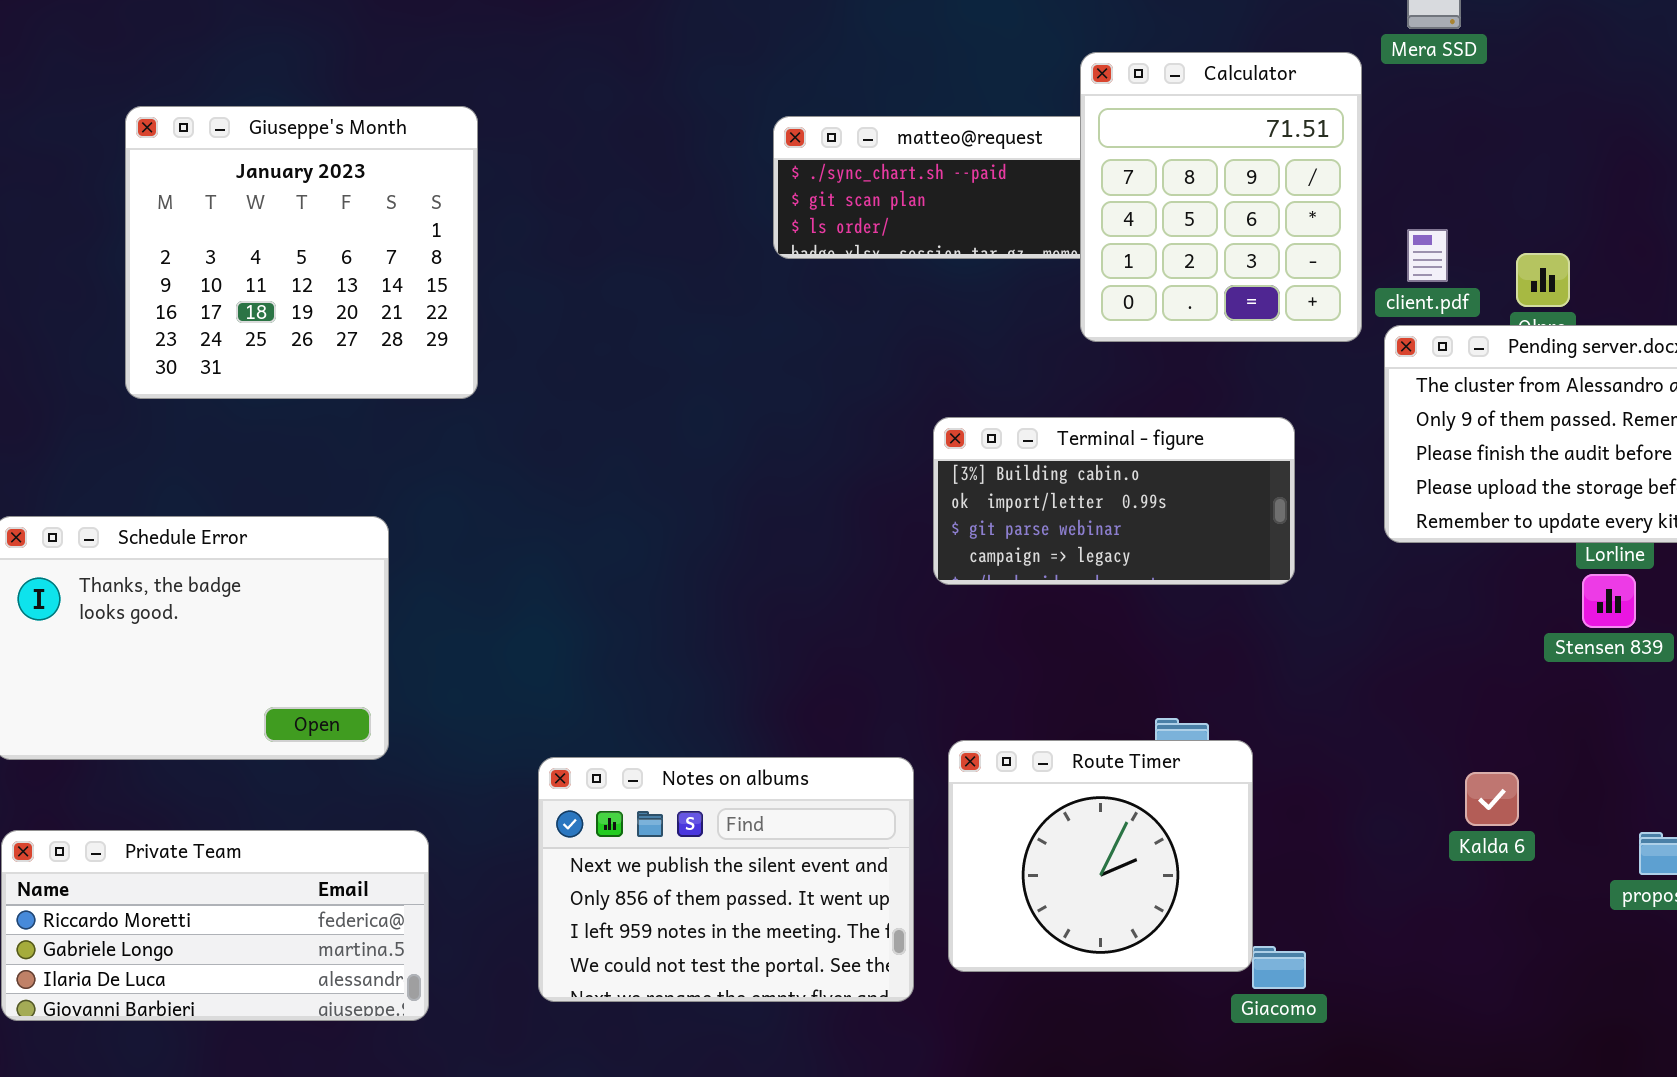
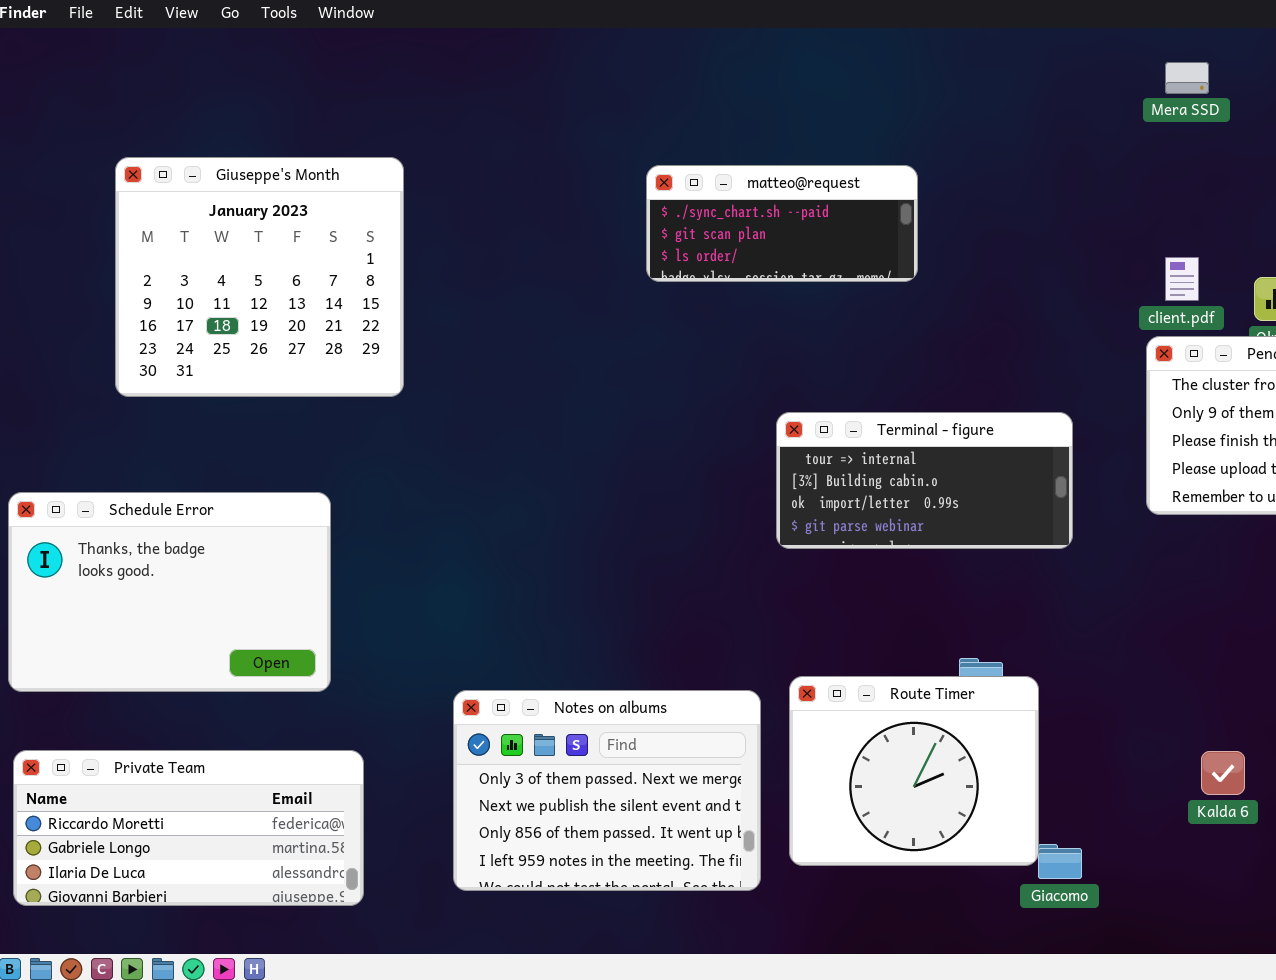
Calculator: [1080,52,1362,342] -> none, closed
Terminal - figure: [933,417,1295,585] -> [776,412,1073,549], scrolled up 1 row
Notes on albums: [538,757,914,1002] -> [453,690,761,891], scrolled up 1 row
Kalda 6: [1465,772,1519,826] -> [1201,751,1245,795], moved

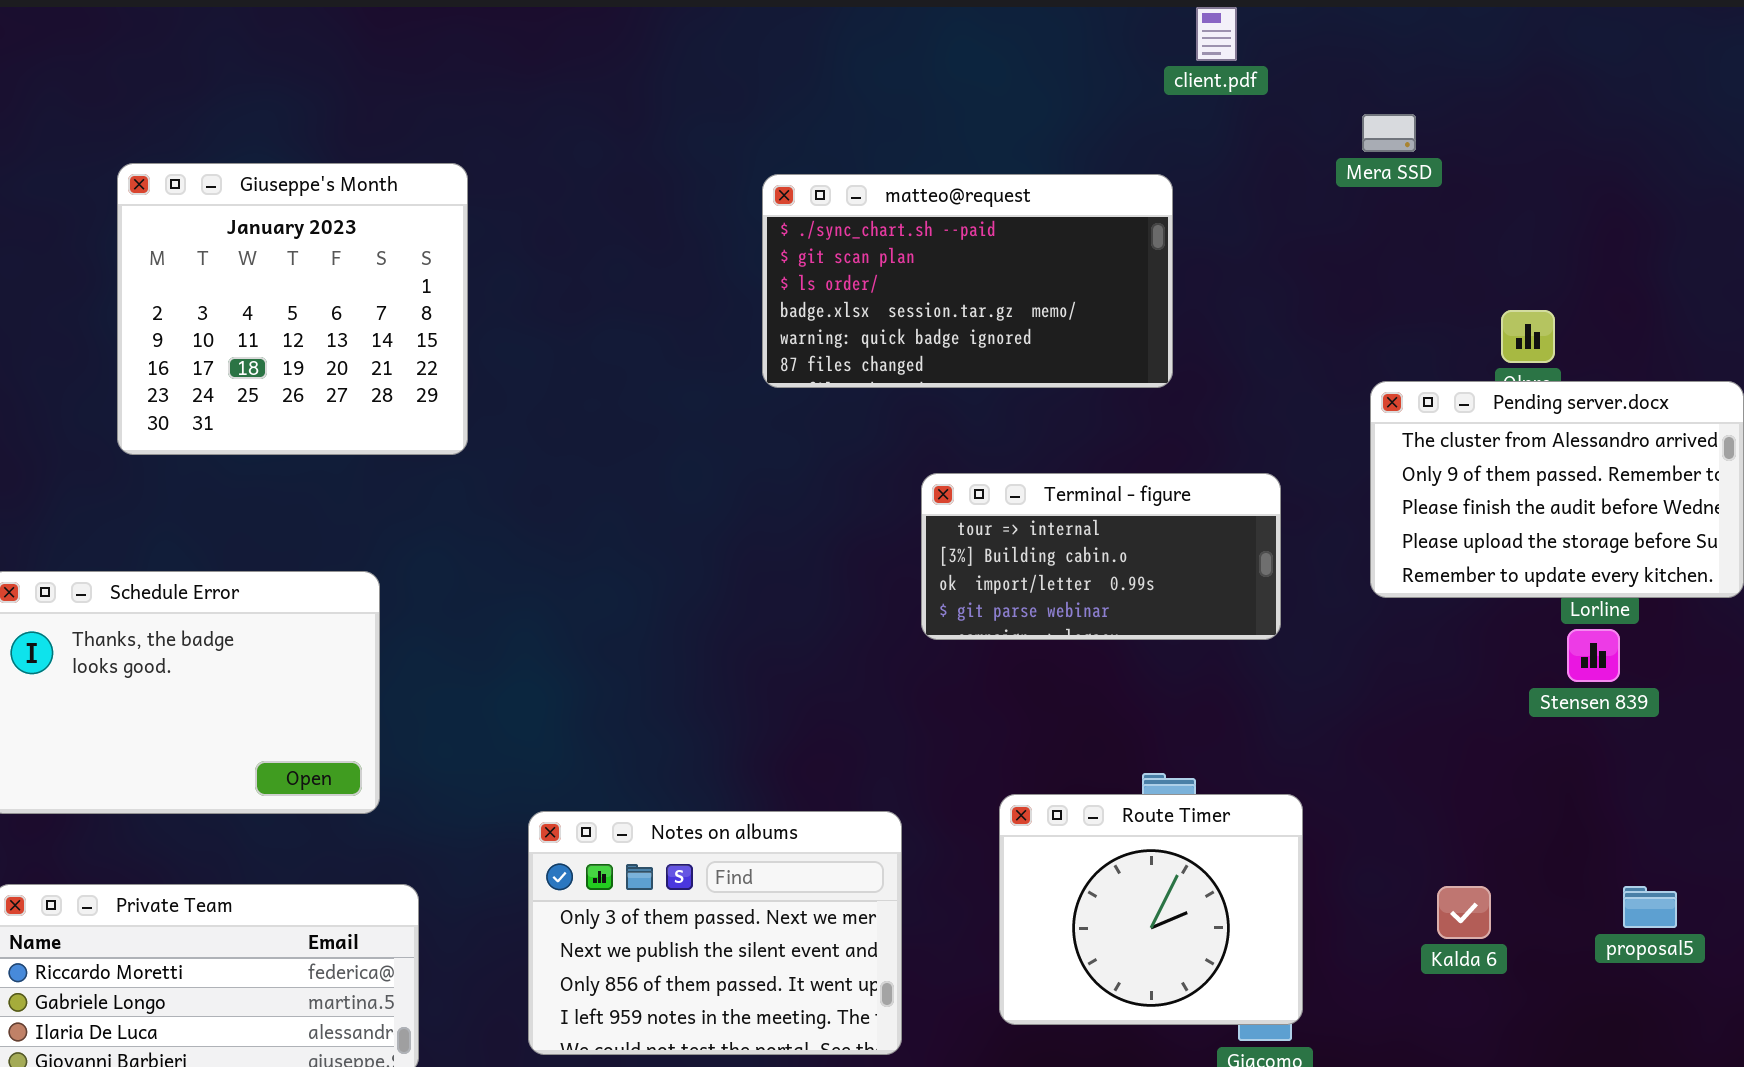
Mera SSD: [1165,62,1209,94] -> [1362,114,1416,152], moved
matteo@request: [646,165,918,282] -> [762,174,1173,388], resized
client.pdf: [1165,257,1199,301] -> [1196,7,1237,61], moved
Route Timer: [789,676,1039,866] -> [999,794,1303,1025], moved

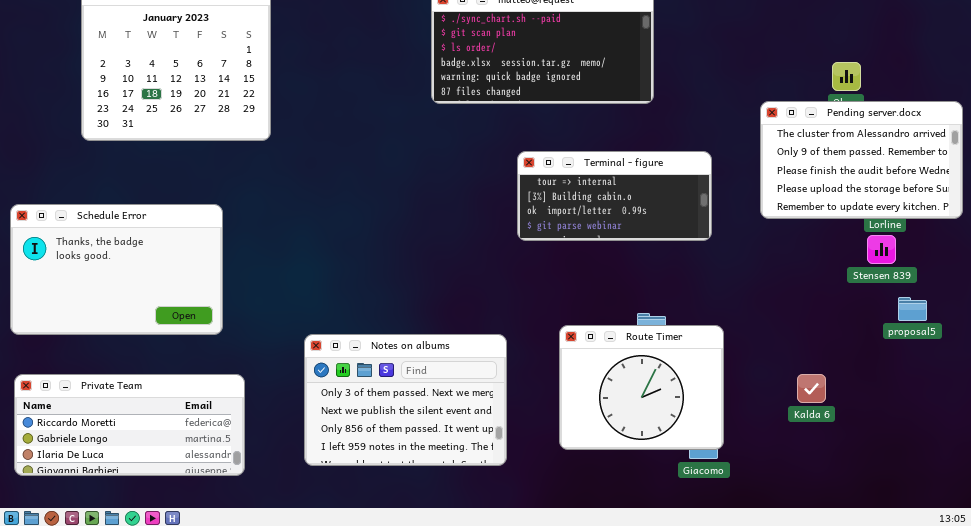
proposal5: [1623,886,1677,928] -> [898,297,927,321], moved

